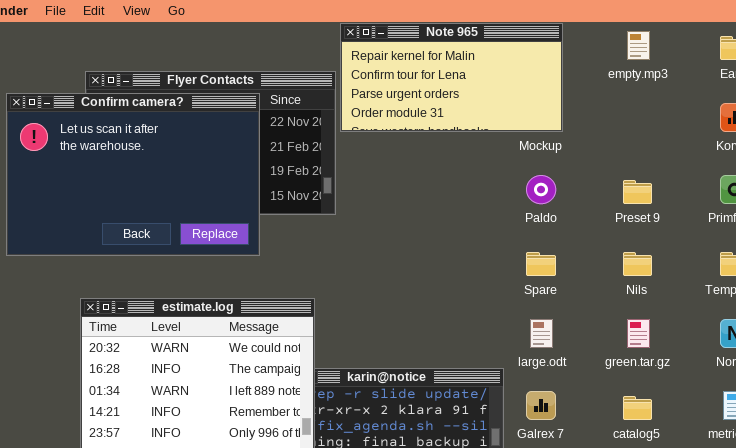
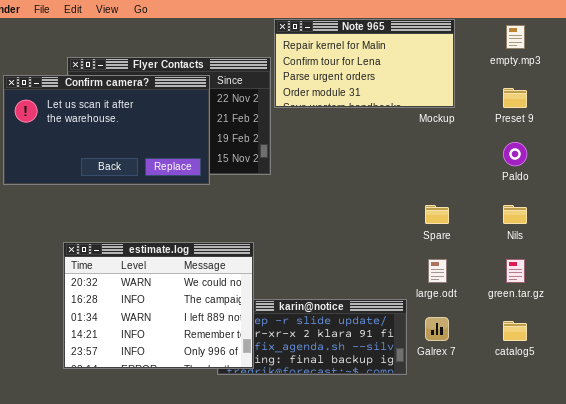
Confirm camera?: [6,93,260,256] -> [3,75,210,185], resized
Paldo: [526,175,556,204] -> [503,142,527,166], moved
Preset 9: [623,180,652,204] -> [503,88,527,108], moved

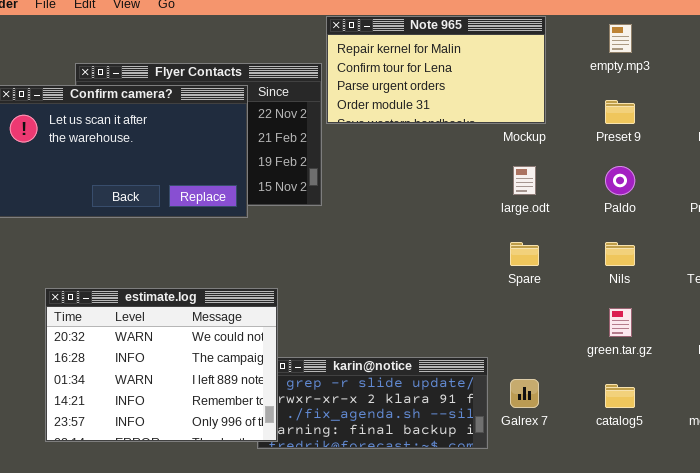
estimate.log: [63,242,254,369] -> [45,288,278,442], moved
large.odt: [428,259,447,283] -> [513,166,536,195], moved

